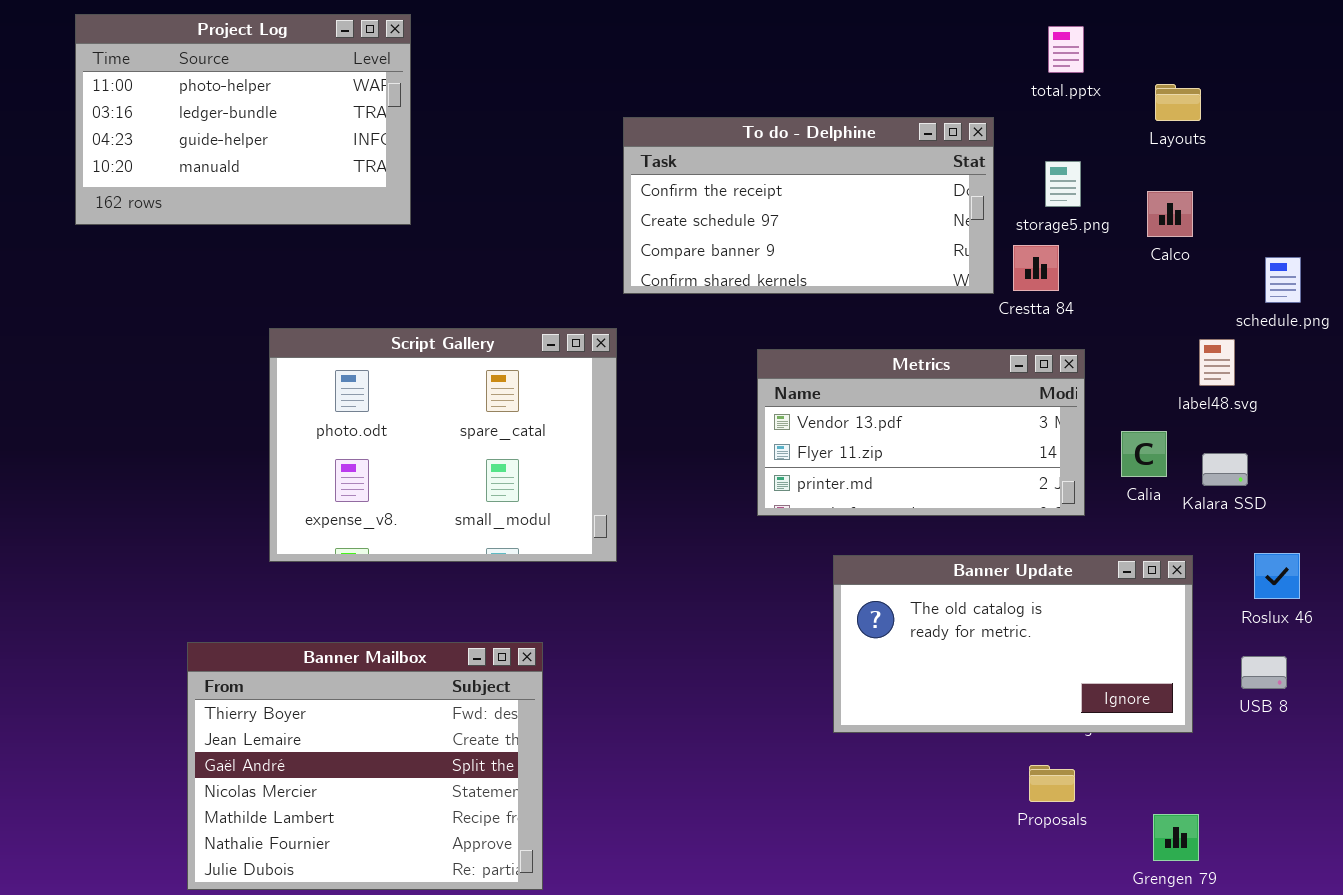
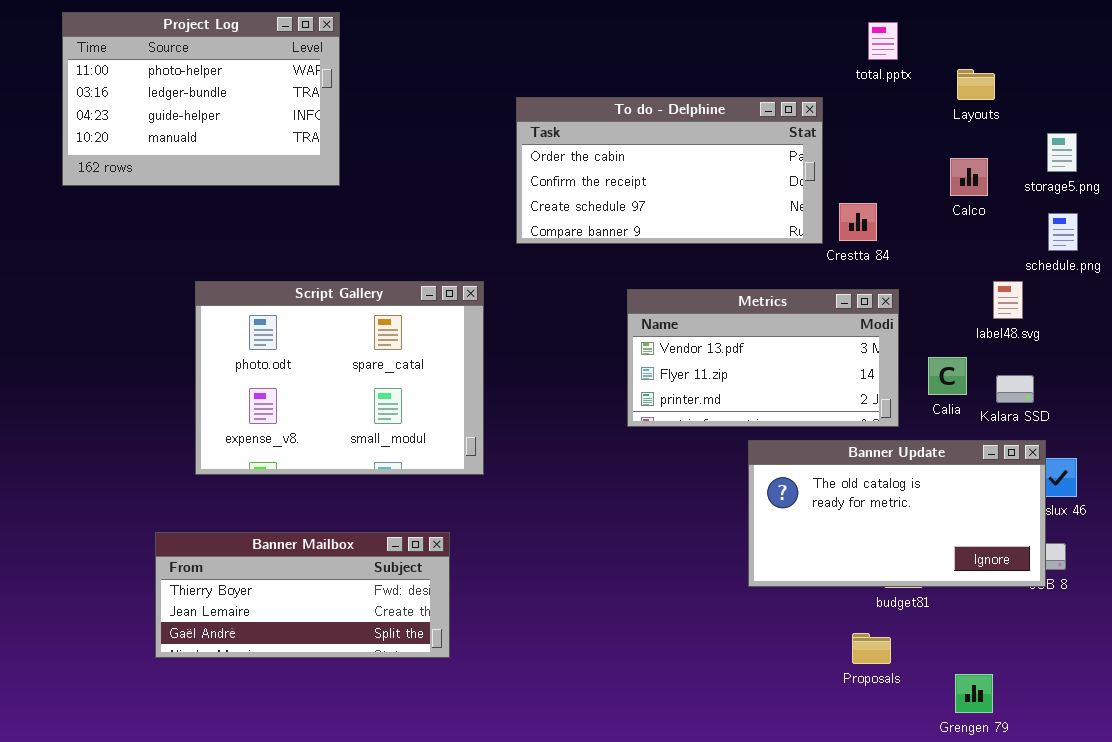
To do - Delphine: [623,117,994,294] -> [516,97,823,244], scrolled up 1 row
storage5.png: [1045,161,1081,207] -> [1047,133,1077,172], moved
Script Gallery: [269,328,617,562] -> [195,281,484,475], moved
Banner Update: [833,555,1193,733] -> [748,440,1046,587], moved
Banner Mailbox: [187,642,543,890] -> [155,532,450,658], resized

